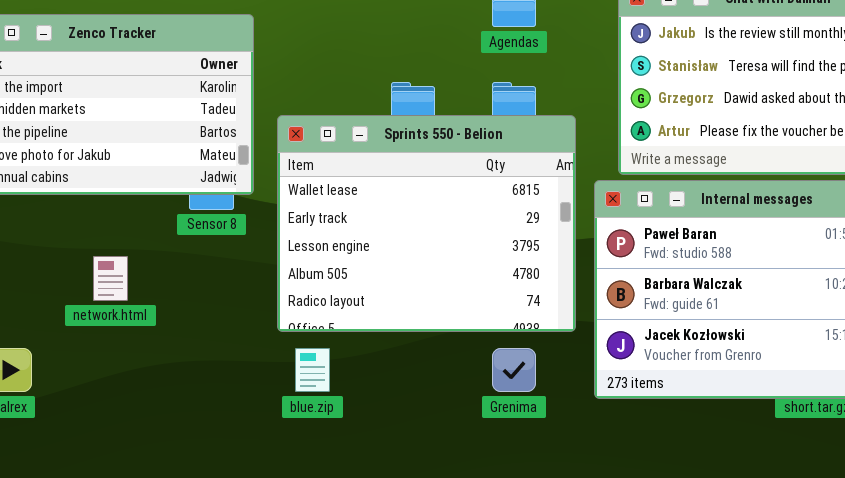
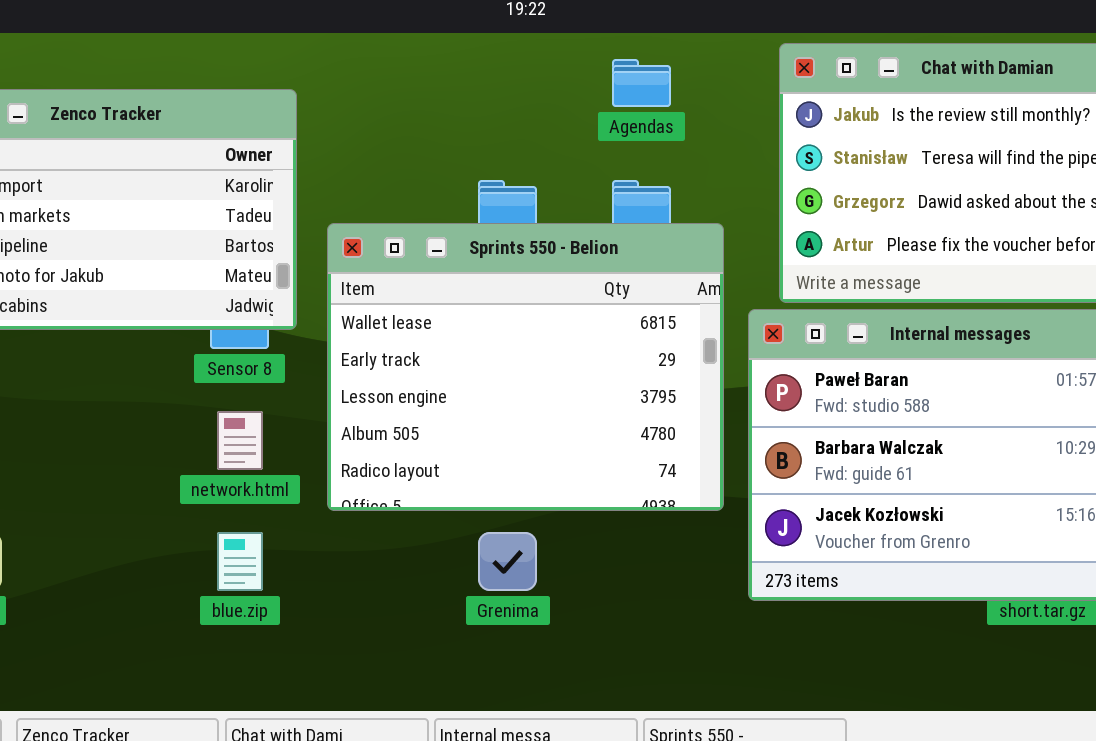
network.html: [93,256,128,301] -> [217,411,263,470], moved
blue.zip: [295,348,330,392] -> [217,532,263,591], moved
Grenima: [492,348,536,392] -> [478,532,537,591], moved

